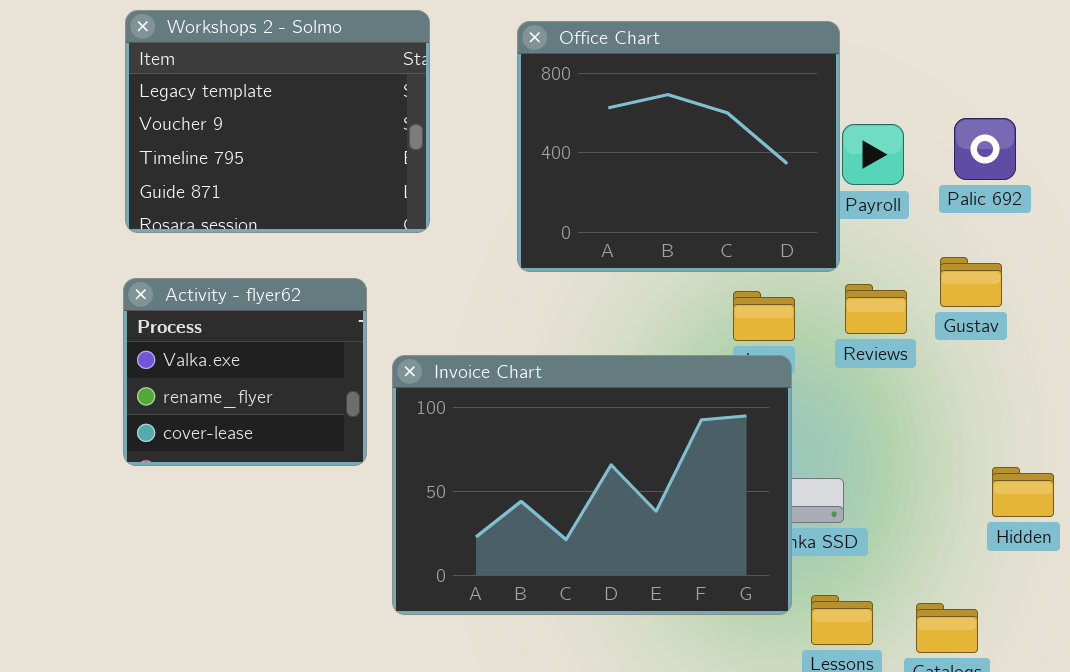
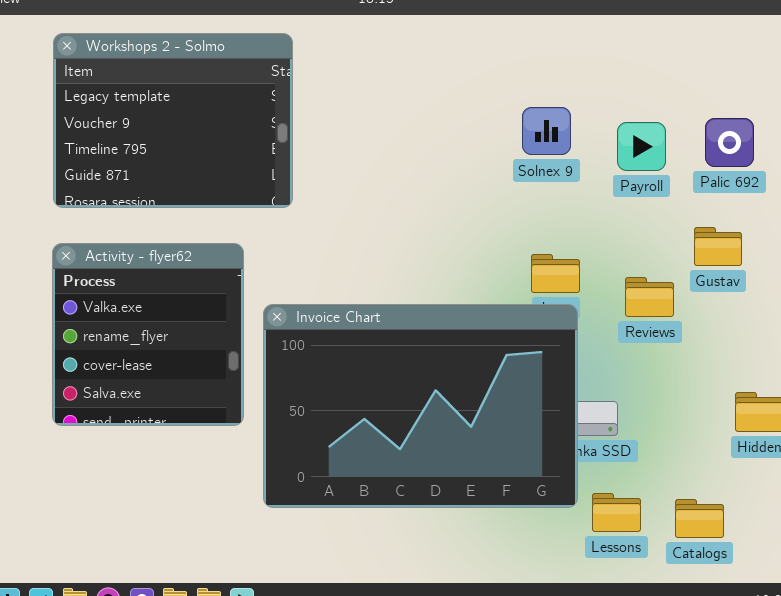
Office Chart: [517,21,840,272] -> none, closed
Activity - flyer62: [123,278,367,466] -> [52,243,244,426], resized
Reviews: [845,284,907,334] -> [625,277,674,317], moved

